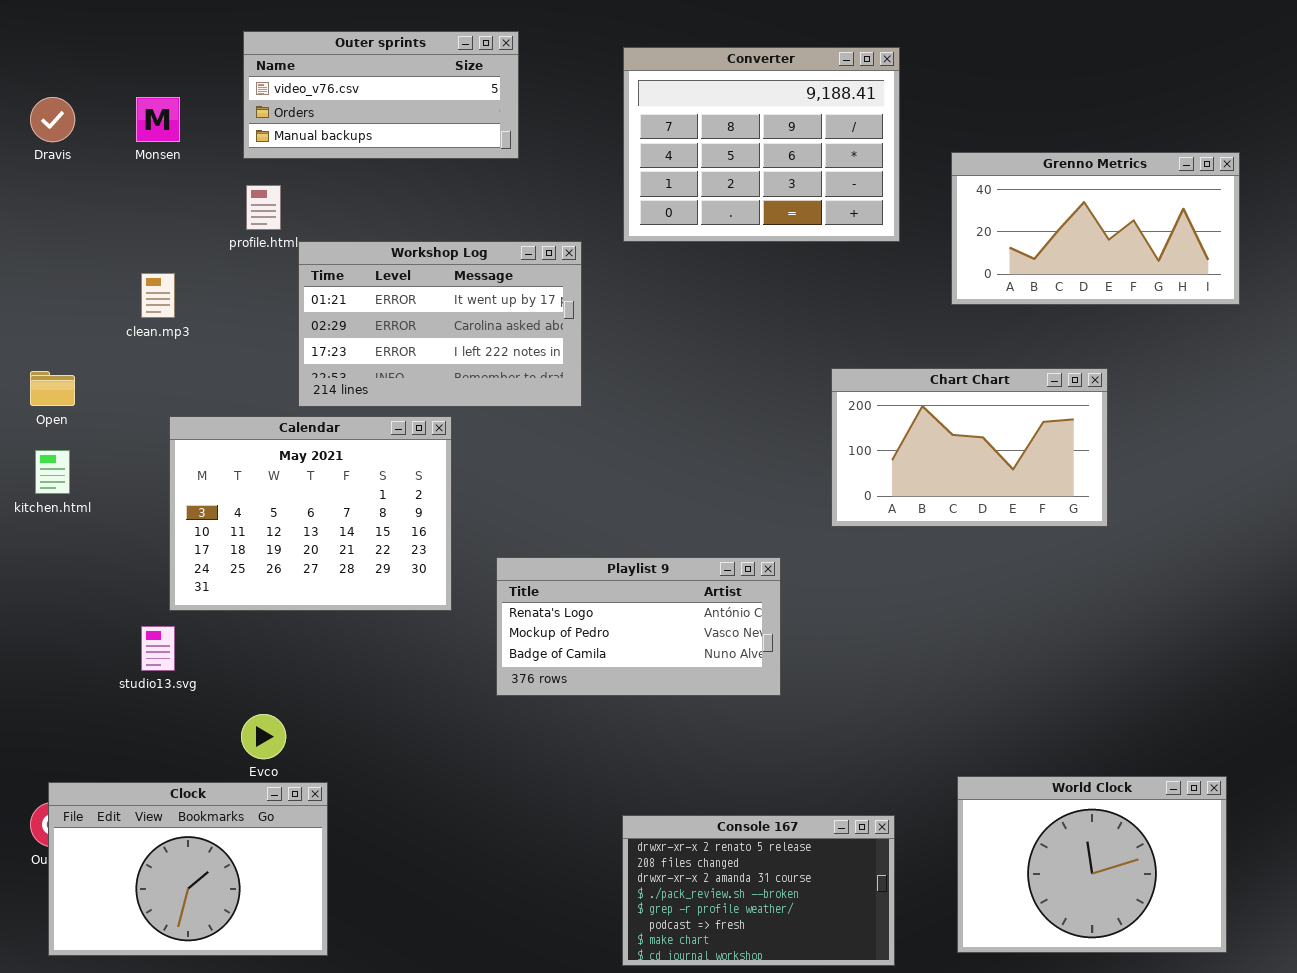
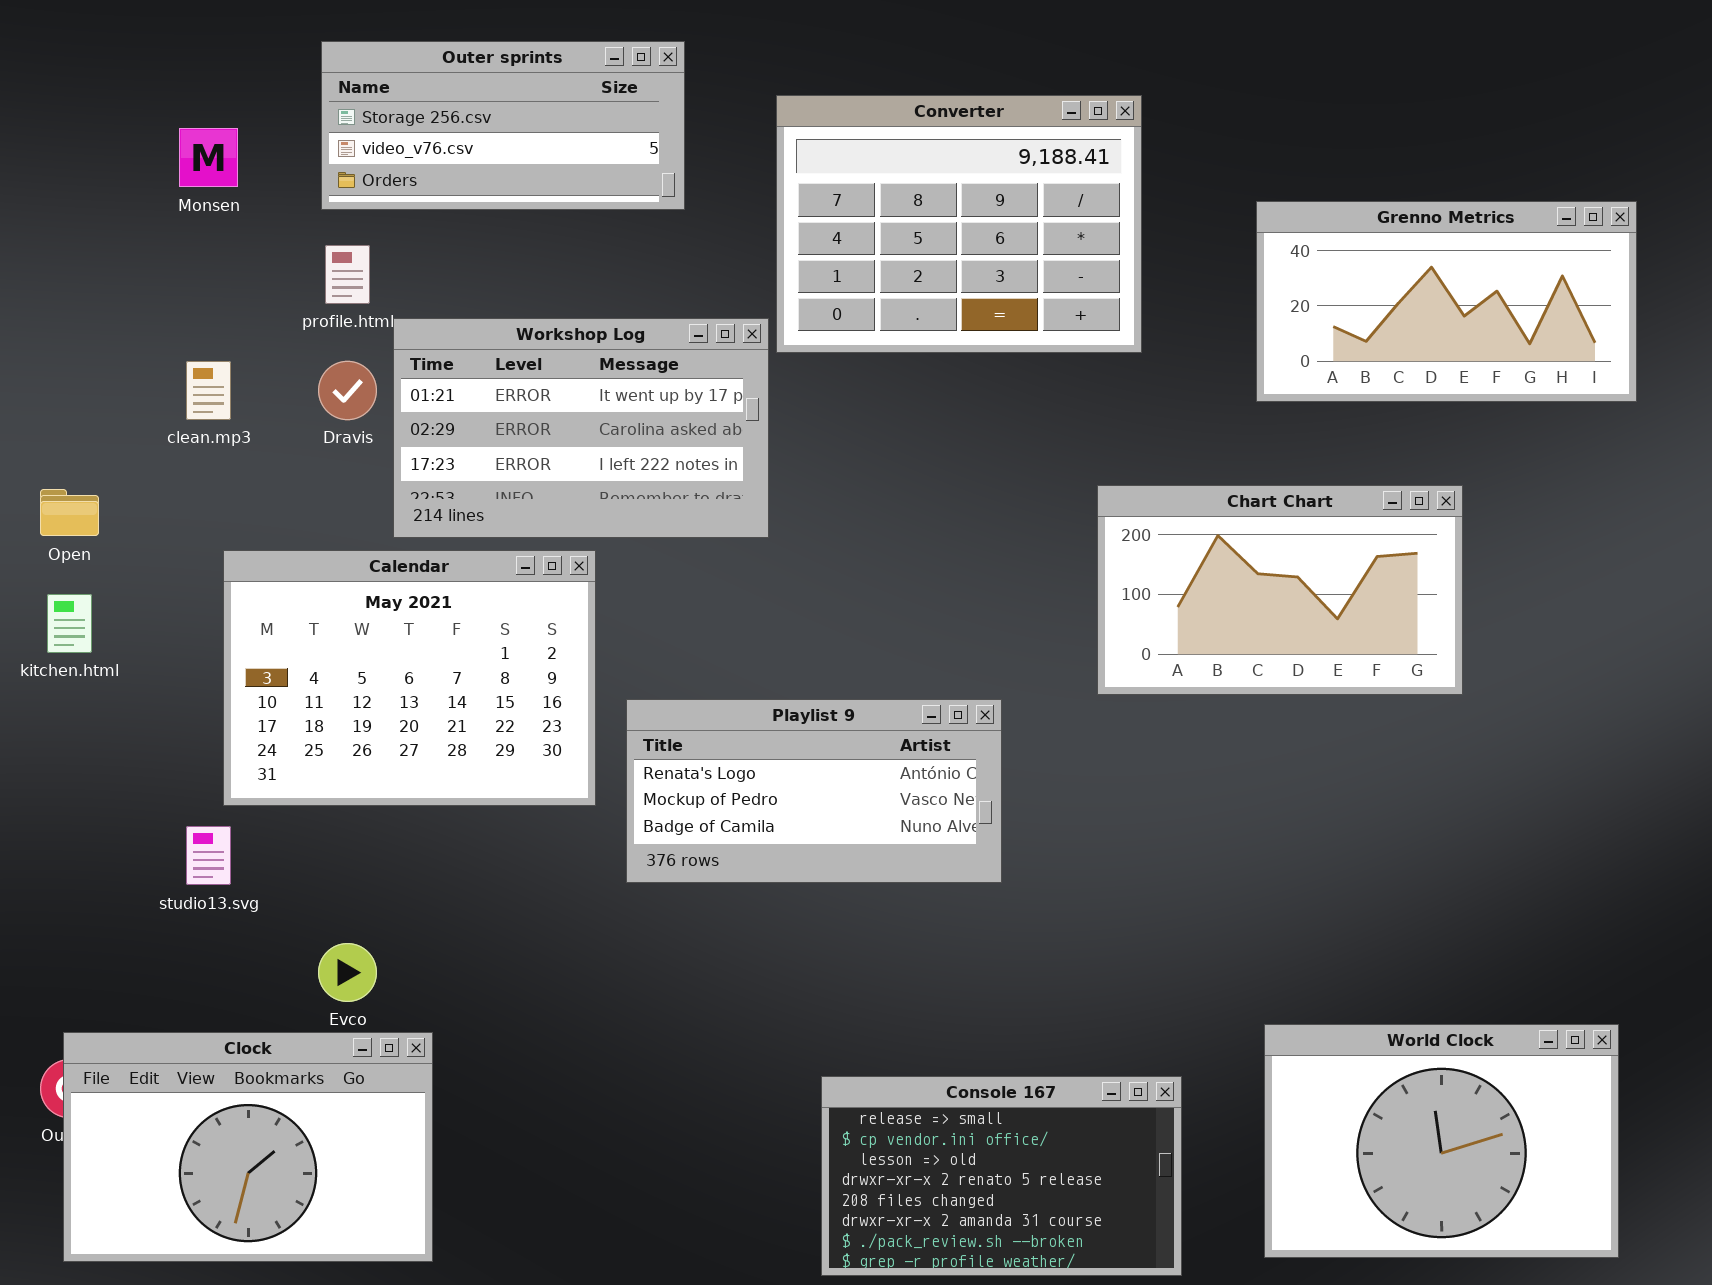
Outer sprints: [243,31,519,159] -> [321,41,685,210], scrolled up 1 row
Converter: [623,47,900,242] -> [776,95,1142,353], moved
Dravis: [30,97,75,142] -> [318,361,377,420], moved
Playlist 9: [496,557,781,696] -> [626,699,1002,883], moved
Console 167: [622,815,895,966] -> [821,1076,1182,1276], scrolled up 3 rows

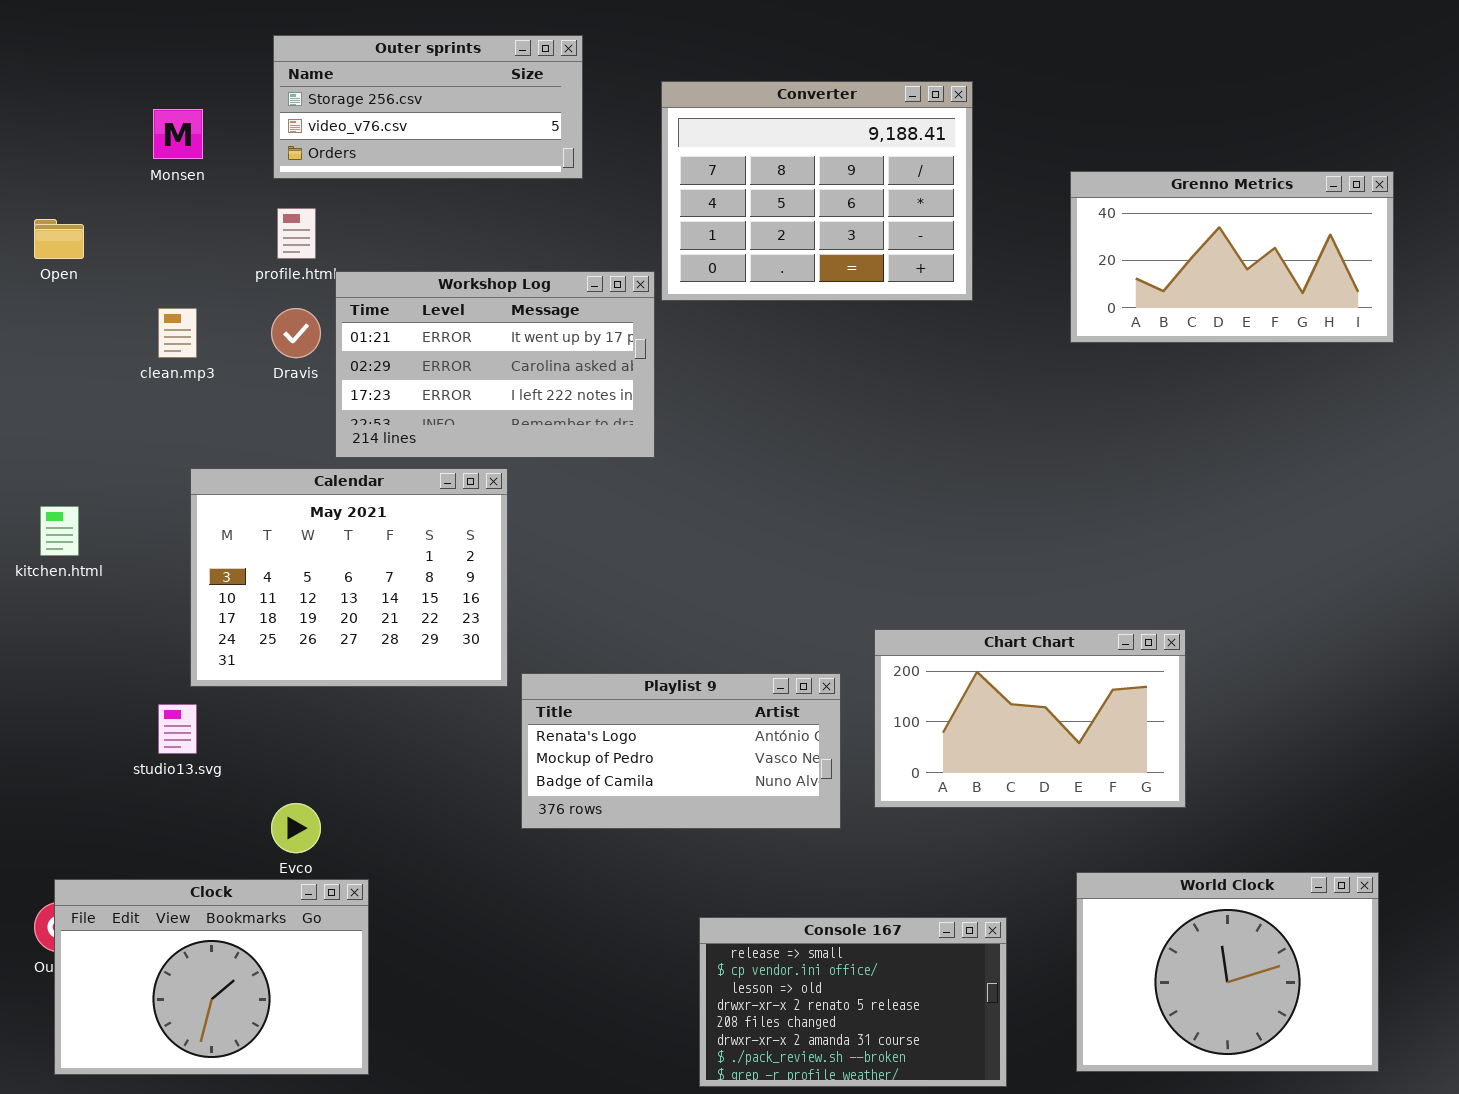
Chart Chart: [1097,485,1463,695] -> [874,629,1186,808], moved
Open: [40,489,99,536] -> [34,219,84,259], moved
Playlist 9: [626,699,1002,883] -> [521,673,841,829], moved

